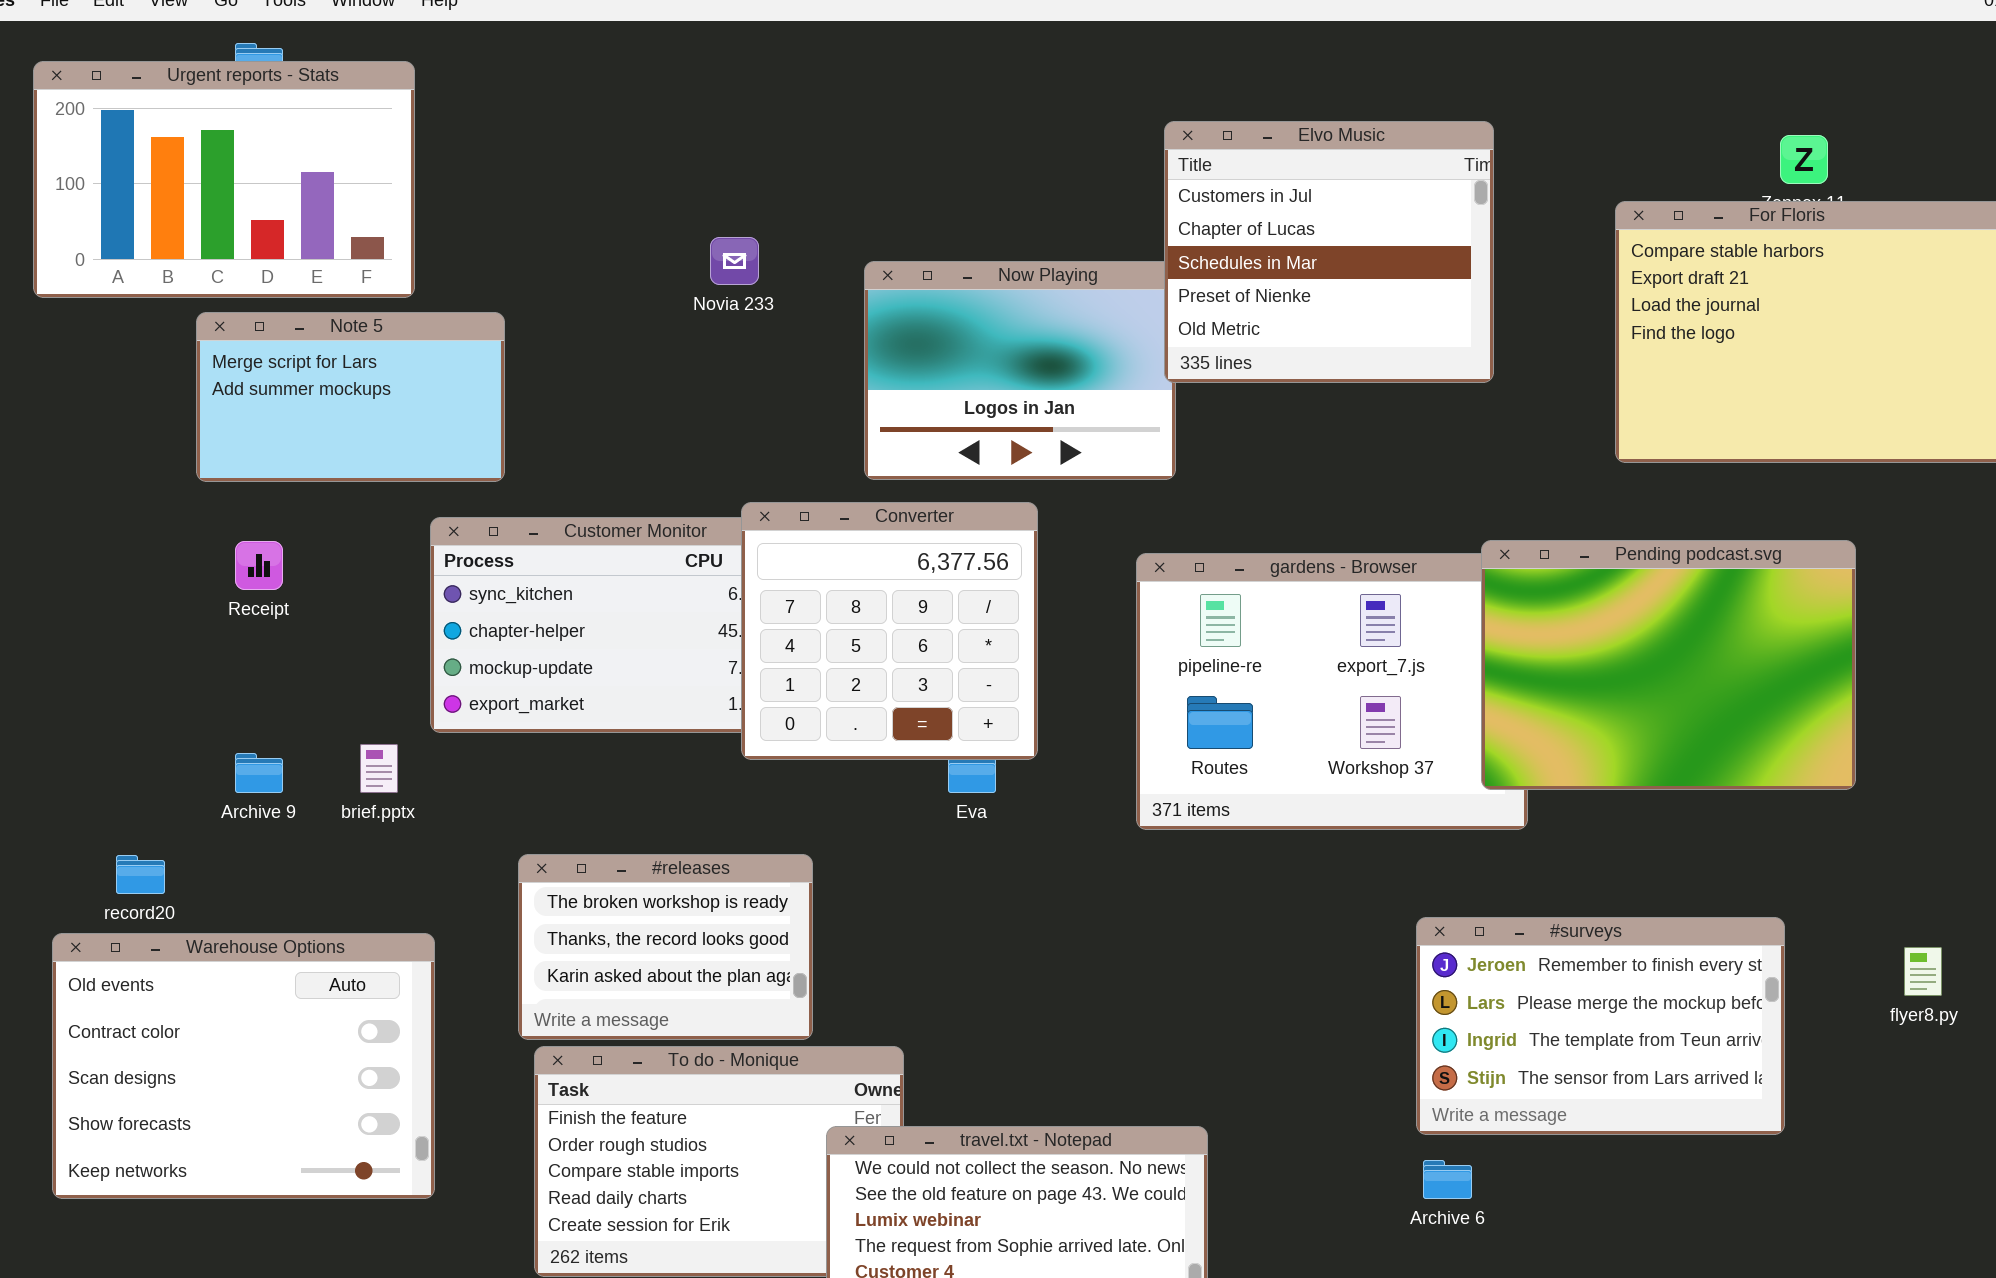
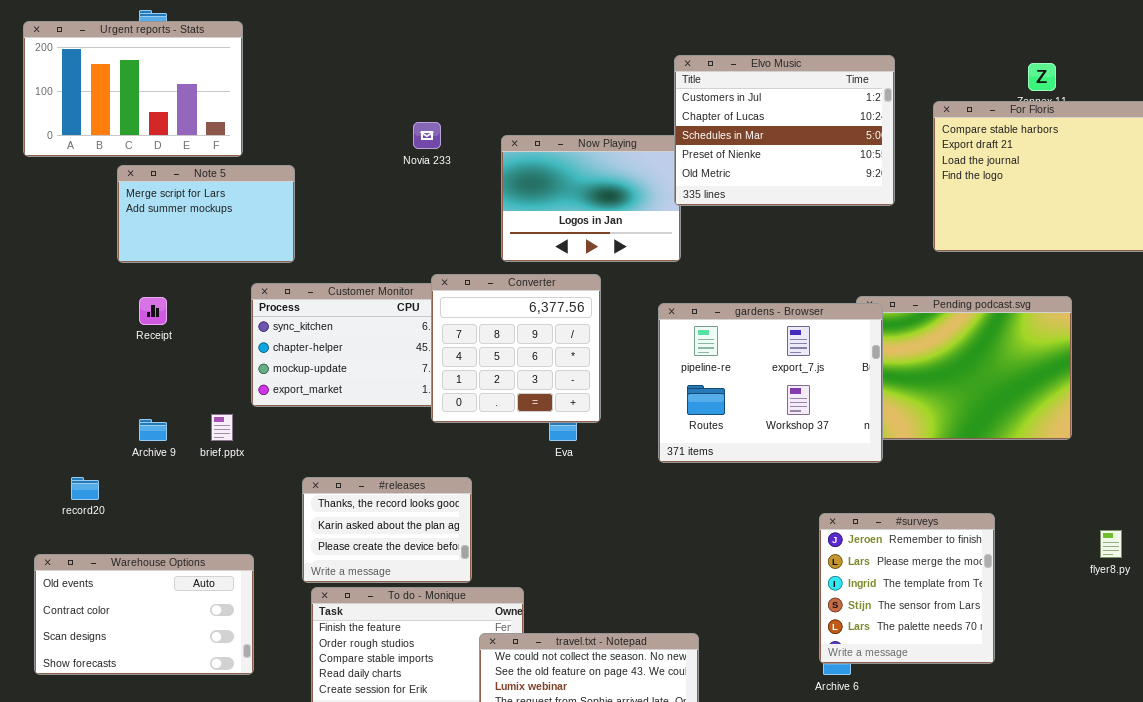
Elvo Music: [1164,121,1494,383] -> [674,55,895,206], resized
gardens - Browser: [1136,553,1528,830] -> [658,303,883,463], raised
#releases: [518,854,813,1040] -> [302,477,472,583], scrolled down 1 row
#surveys: [1416,917,1785,1135] -> [819,513,995,664], resized
Warehouse Options: [52,933,435,1199] -> [34,554,254,675], resized

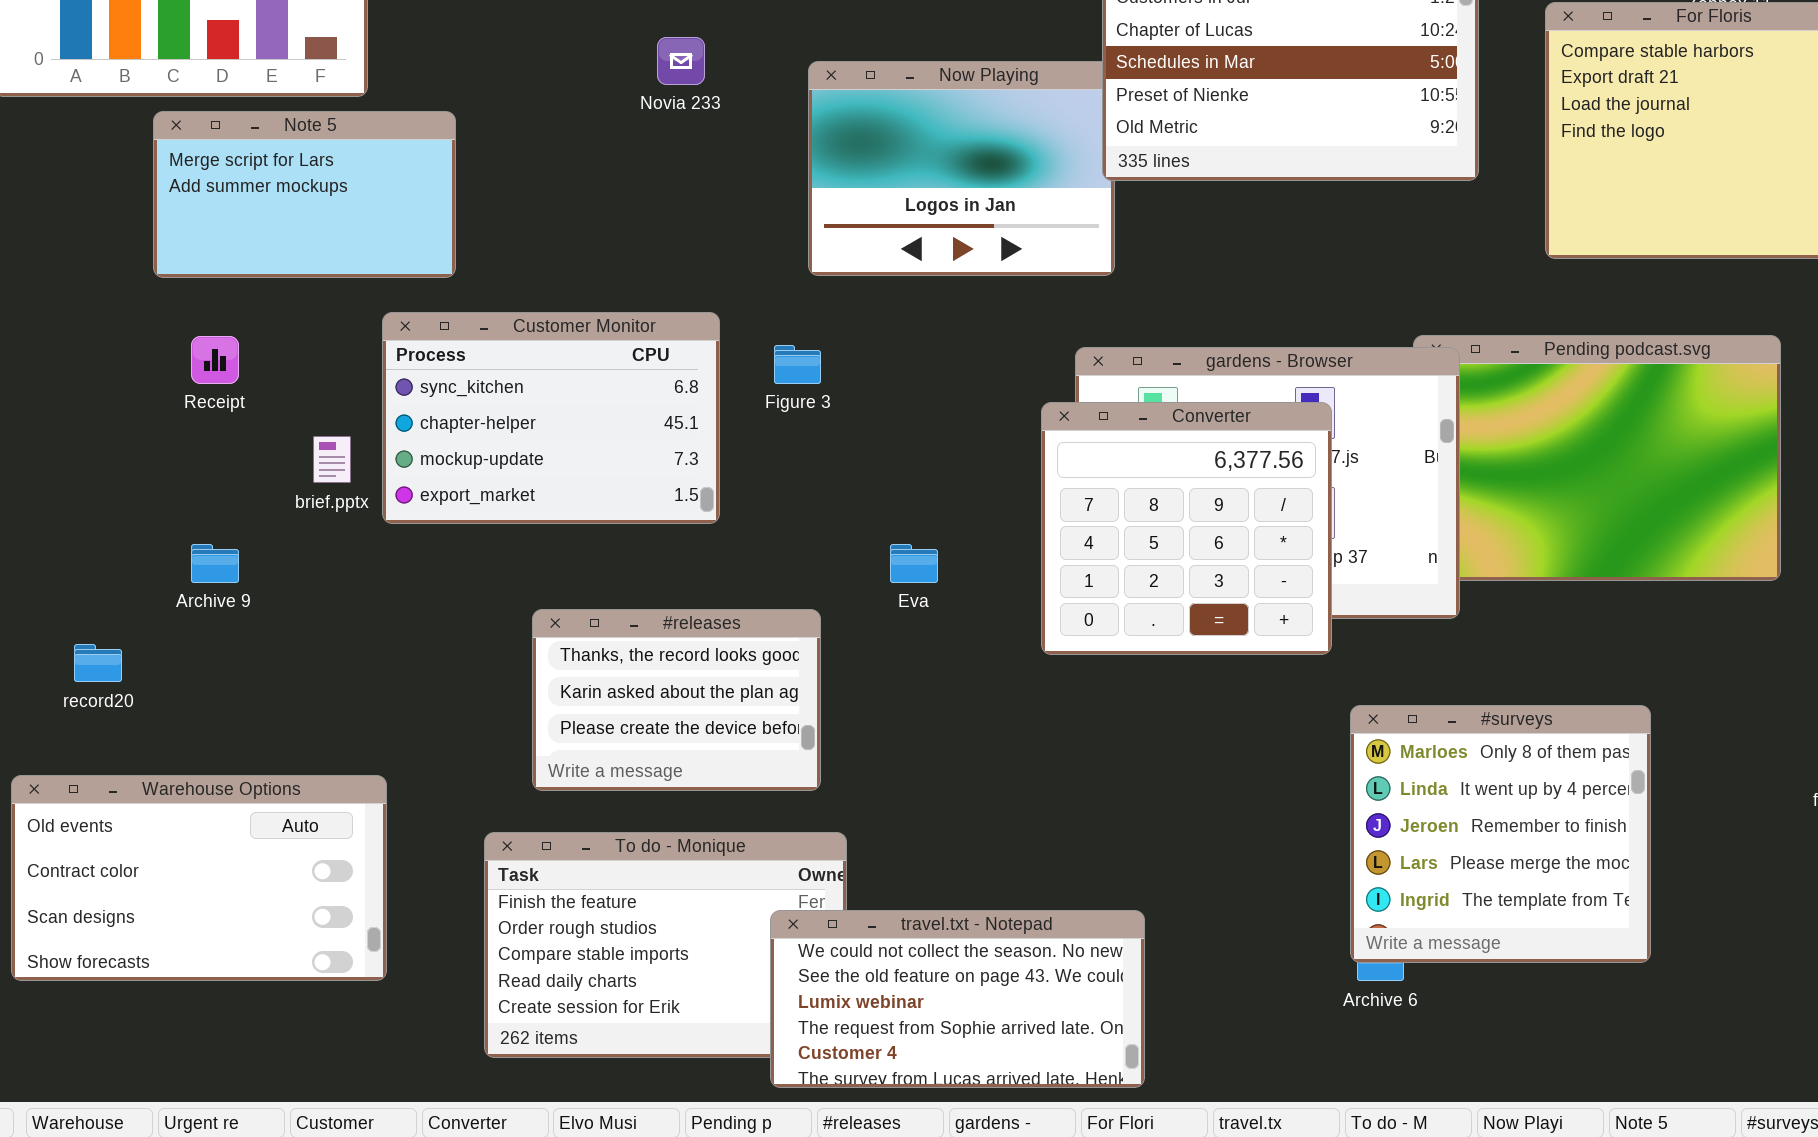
Converter: [431,274,601,423] -> [1041,402,1332,655], moved
brief.pptx: [211,414,233,441] -> [313,436,351,483], moved
#releases: [302,477,472,583] -> [532,609,821,791], moved
#surveys: [819,513,995,664] -> [1350,705,1651,963], scrolled up 2 rows

